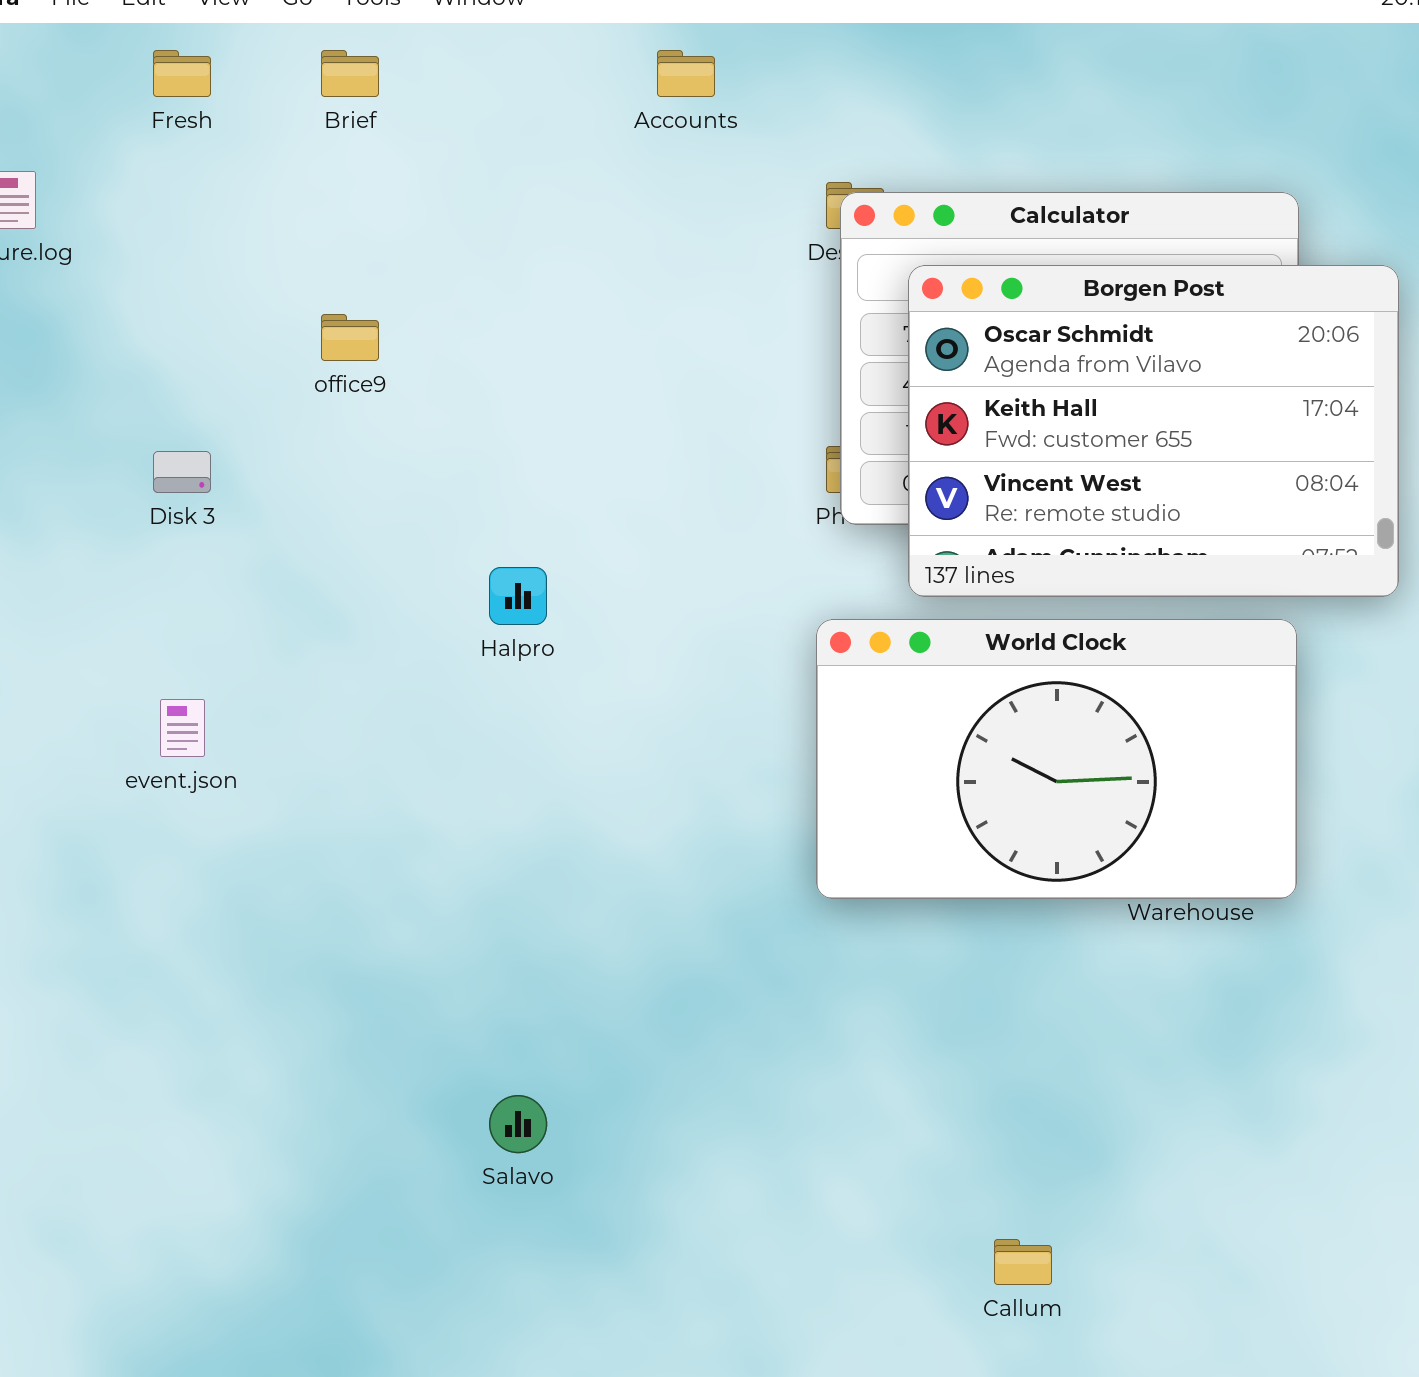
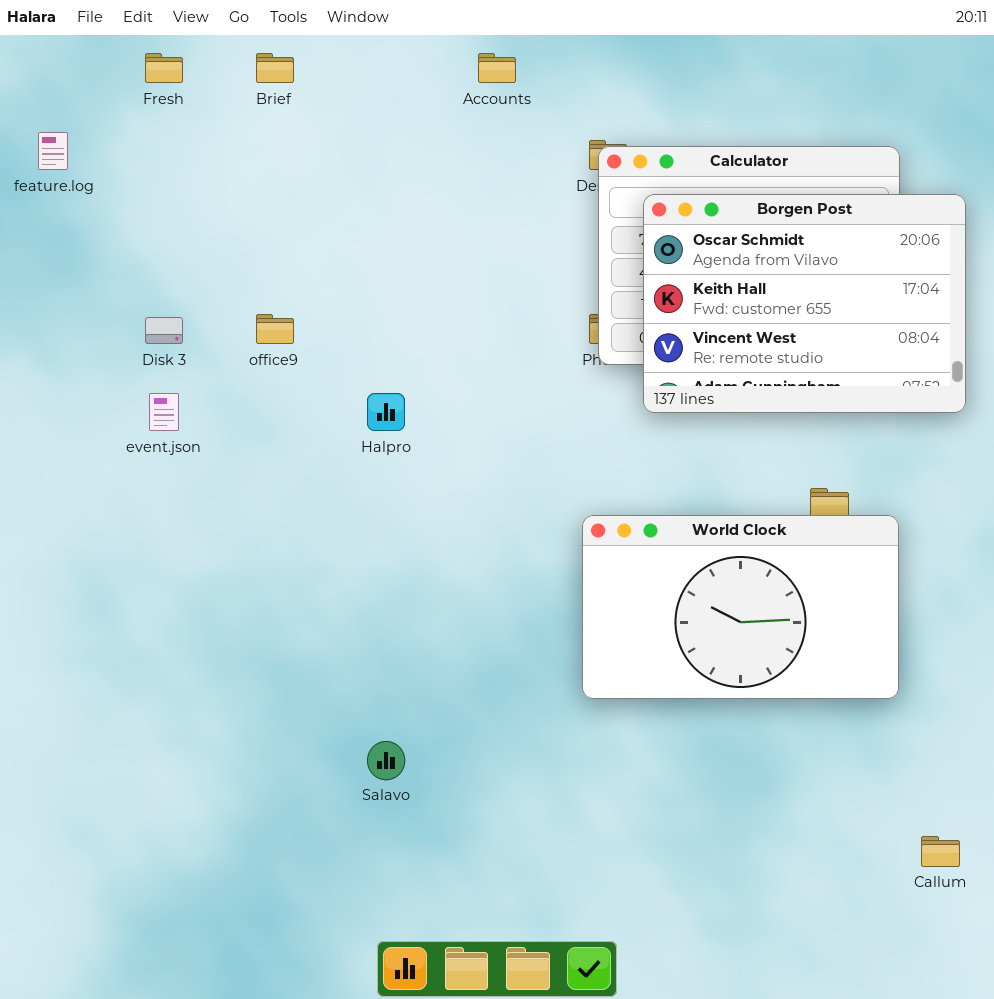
office9: [321,314,379,361] -> [256,314,294,344], moved
World Clock: [816,619,1297,899] -> [582,515,899,699], moved
event.json: [160,699,205,757] -> [149,393,179,431], moved
Callum: [994,1239,1052,1285] -> [921,836,960,867], moved

